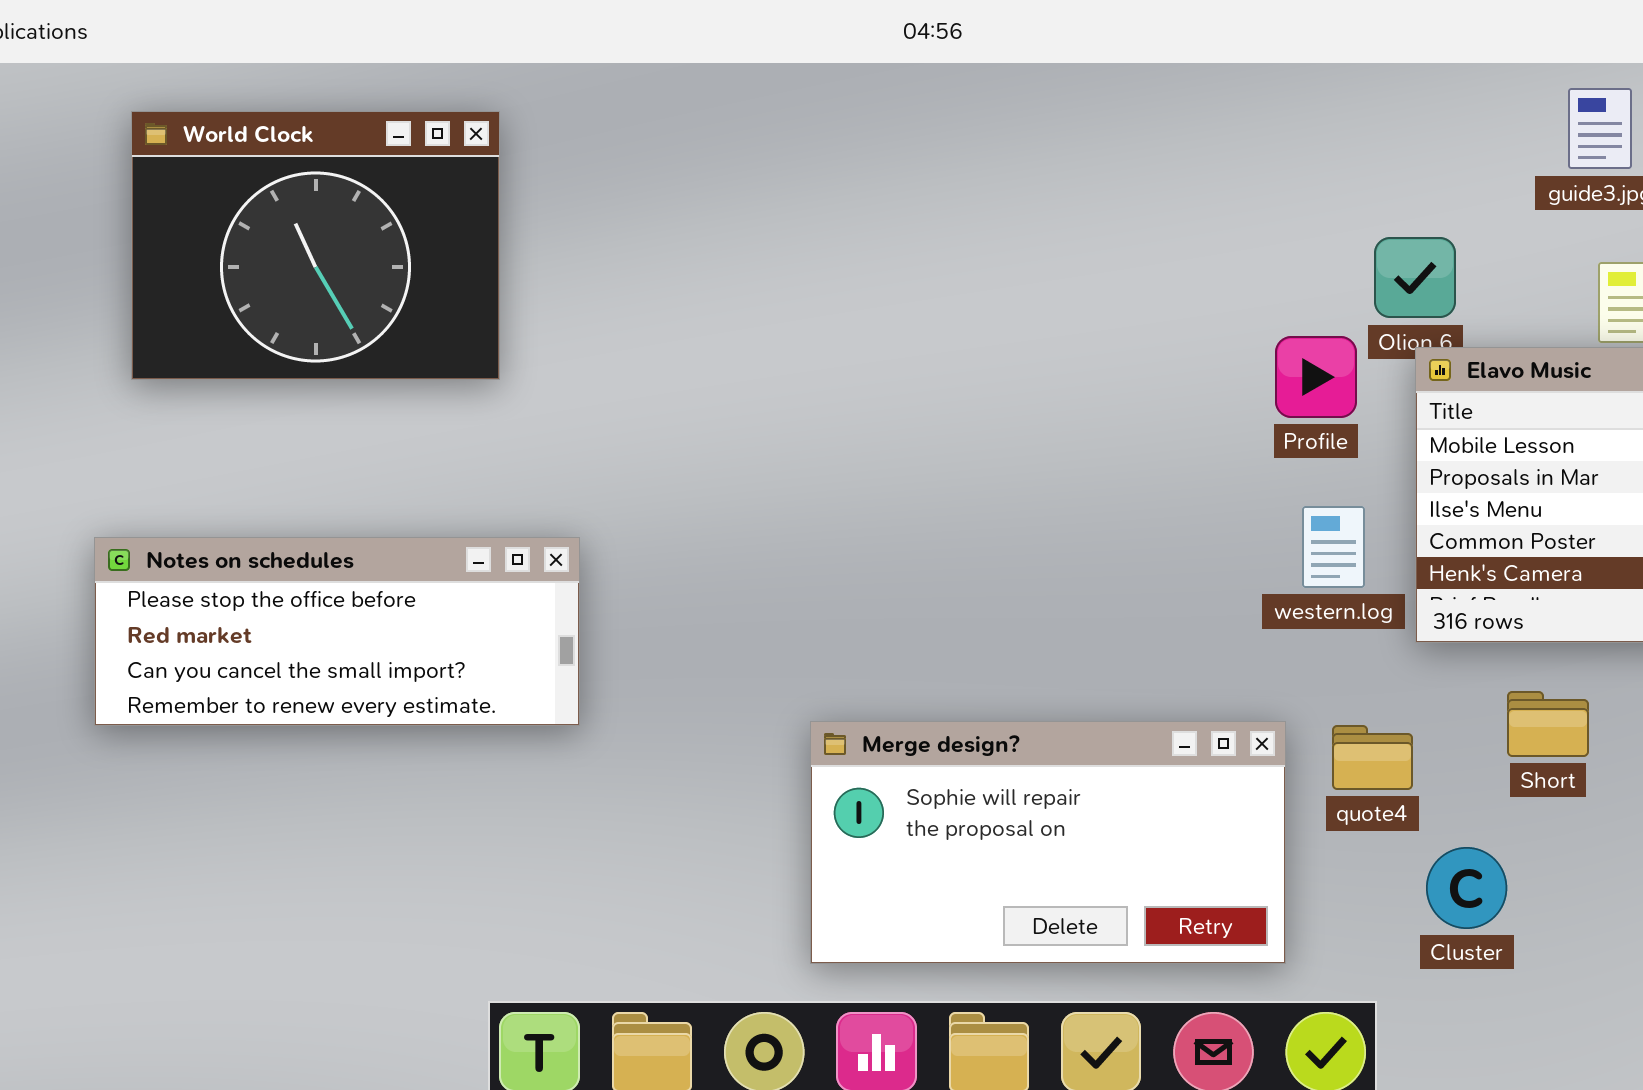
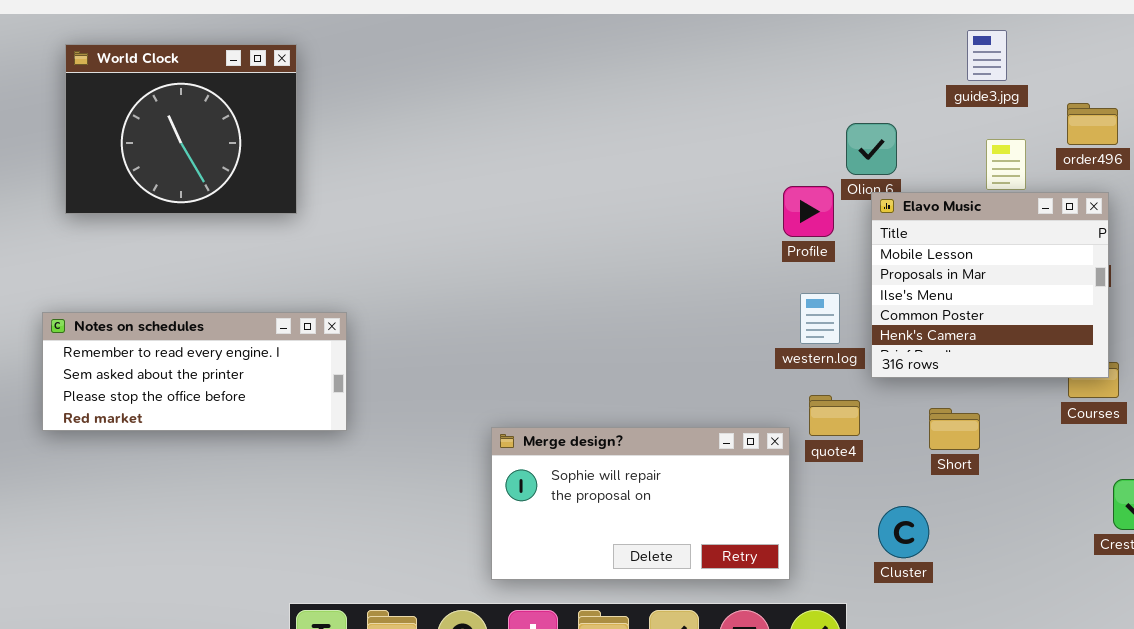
Notes on schedules: [94,537,580,726] -> [42,312,347,431], scrolled up 2 rows
quote4: [1332,725,1413,790] -> [809,395,860,436], moved

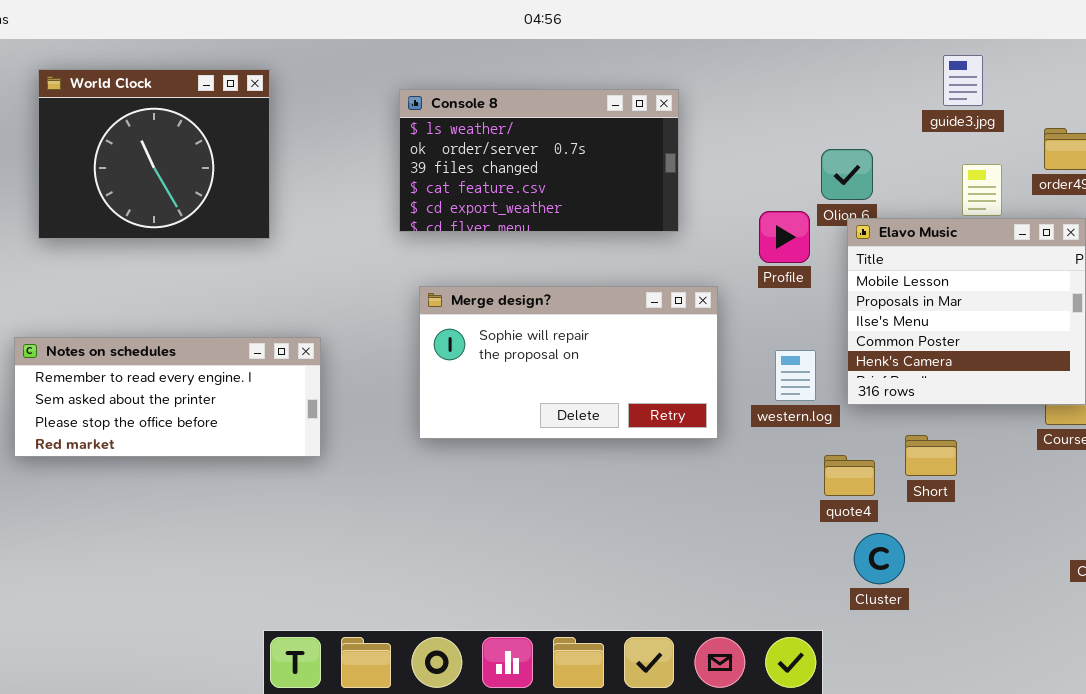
Console 8: none -> [399,89,679,232], opened
western.log: [800,293,840,344] -> [775,350,816,401], moved
quote4: [809,395,860,436] -> [824,455,875,496], moved
Merge design?: [491,427,790,580] -> [419,286,718,439], moved

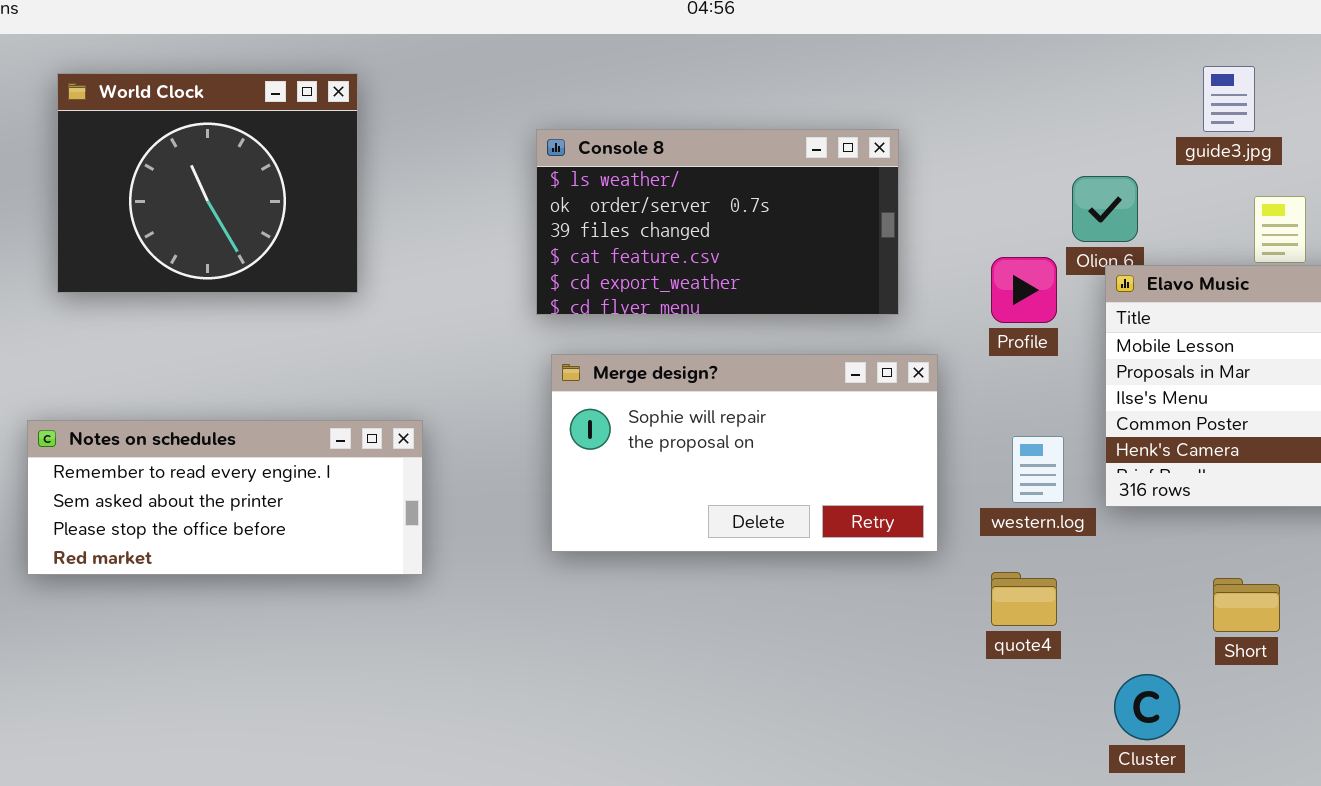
guide3.jpg: [943,55,983,106] -> [1203,66,1255,132], moved
Console 8: [399,89,679,232] -> [536,129,899,315], moved
Short: [905,435,957,476] -> [1213,578,1280,632], moved
quote4: [824,455,875,496] -> [991,572,1057,626], moved

